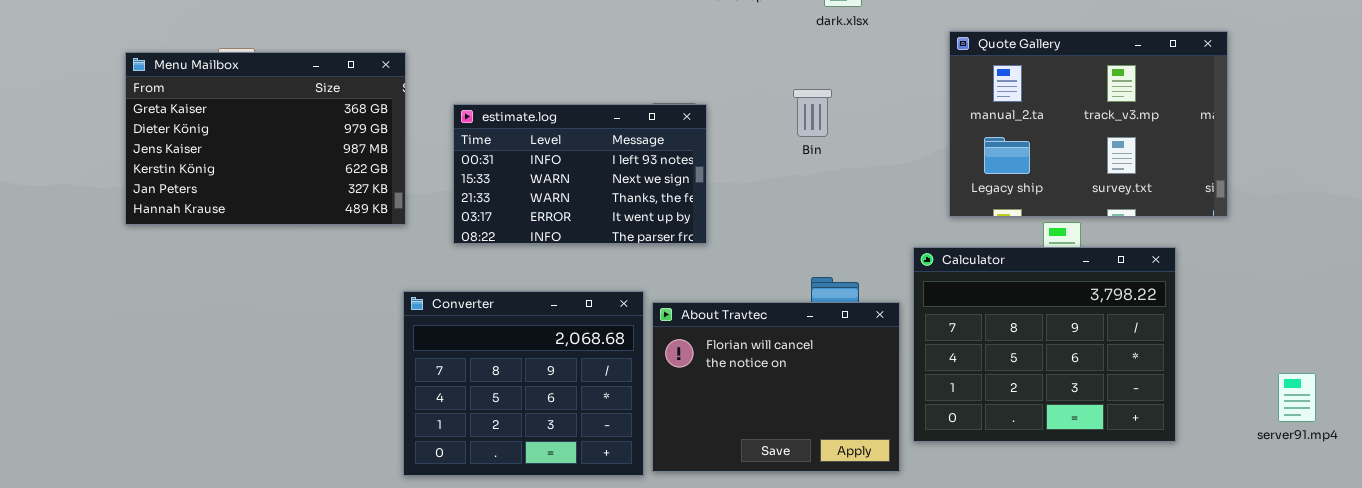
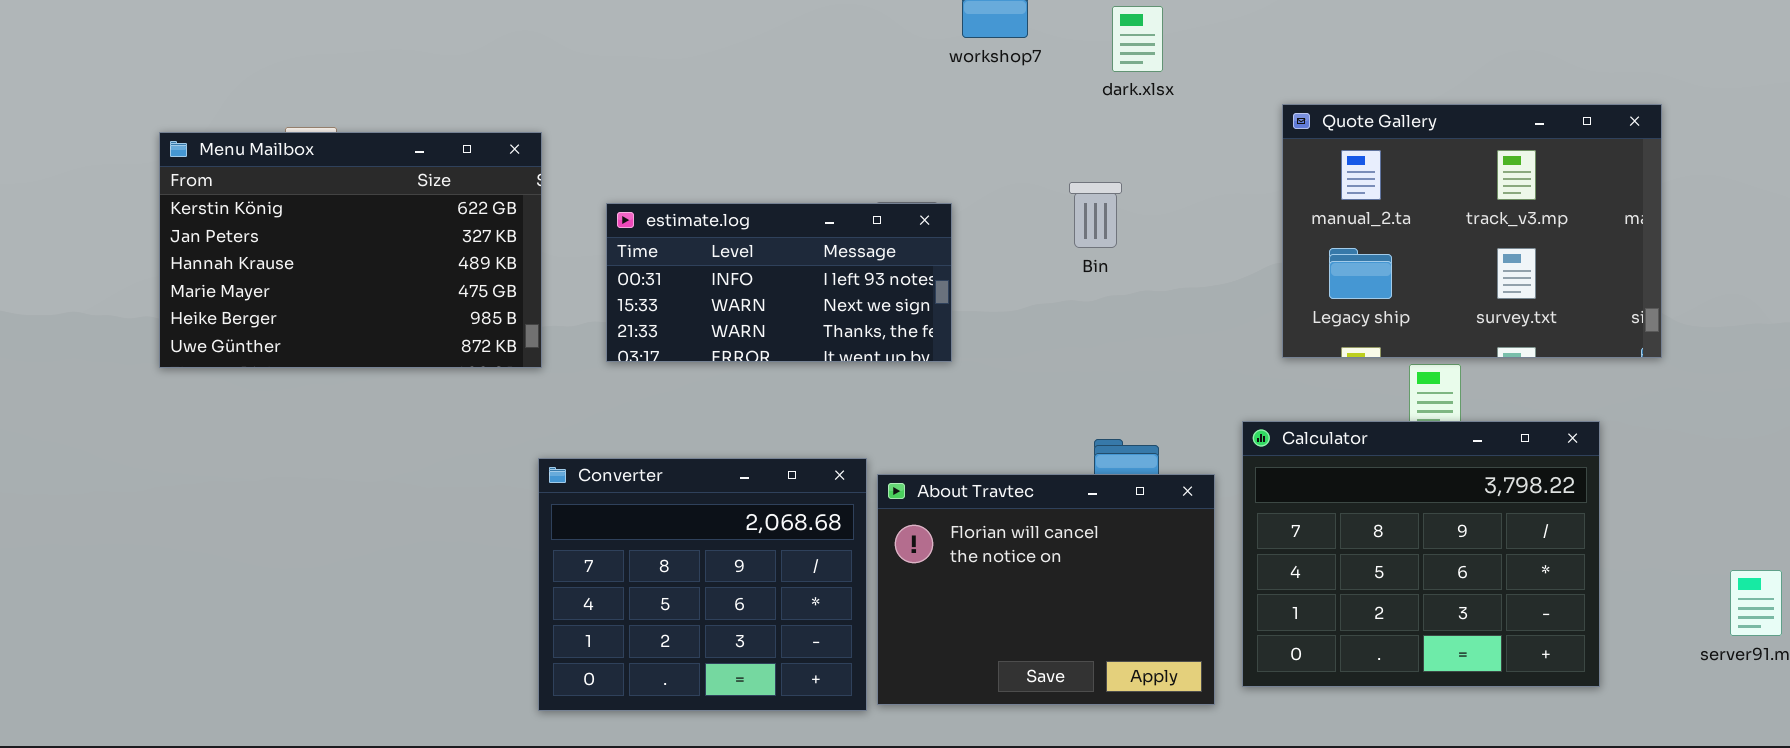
Menu Mailbox: [125,52,406,225] -> [159,132,542,368], scrolled down 3 rows
estimate.log: [453,104,707,244] -> [606,203,952,362], resized
Calculator: [913,247,1176,442] -> [1242,421,1600,687], moved

